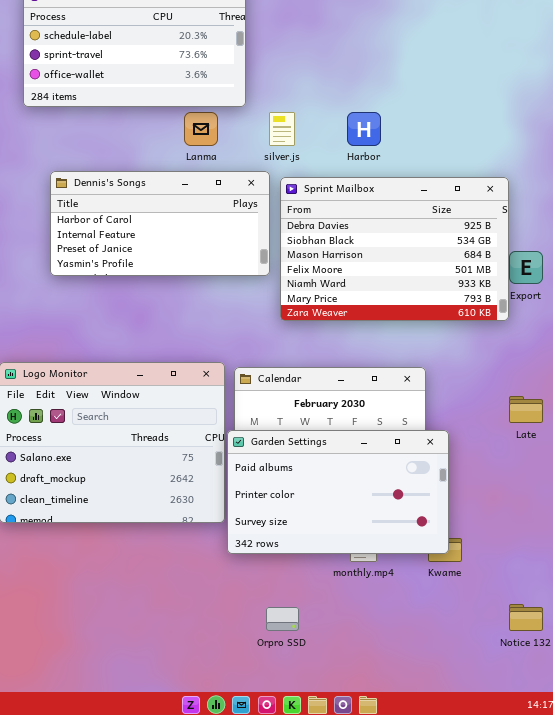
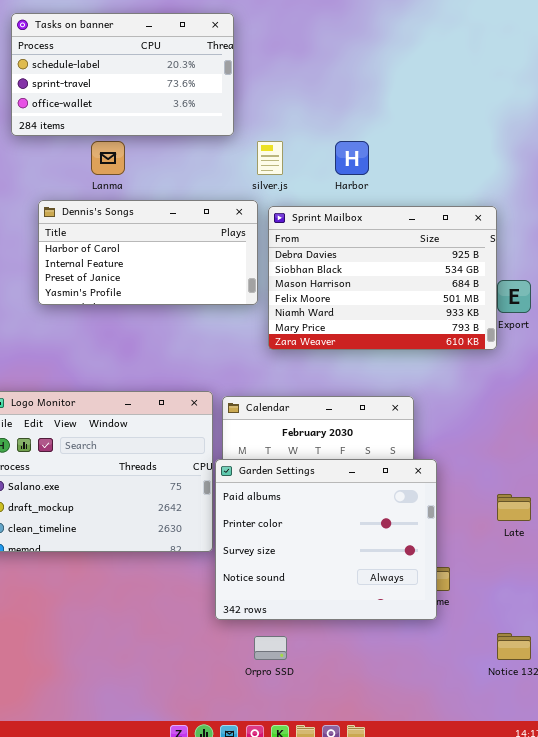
Lanma: [184,112,218,146] -> [91,141,125,175], moved
Late: [509,396,543,423] -> [497,494,531,521], moved
Garden Settings: [227,430,449,554] -> [215,459,437,620], resized

